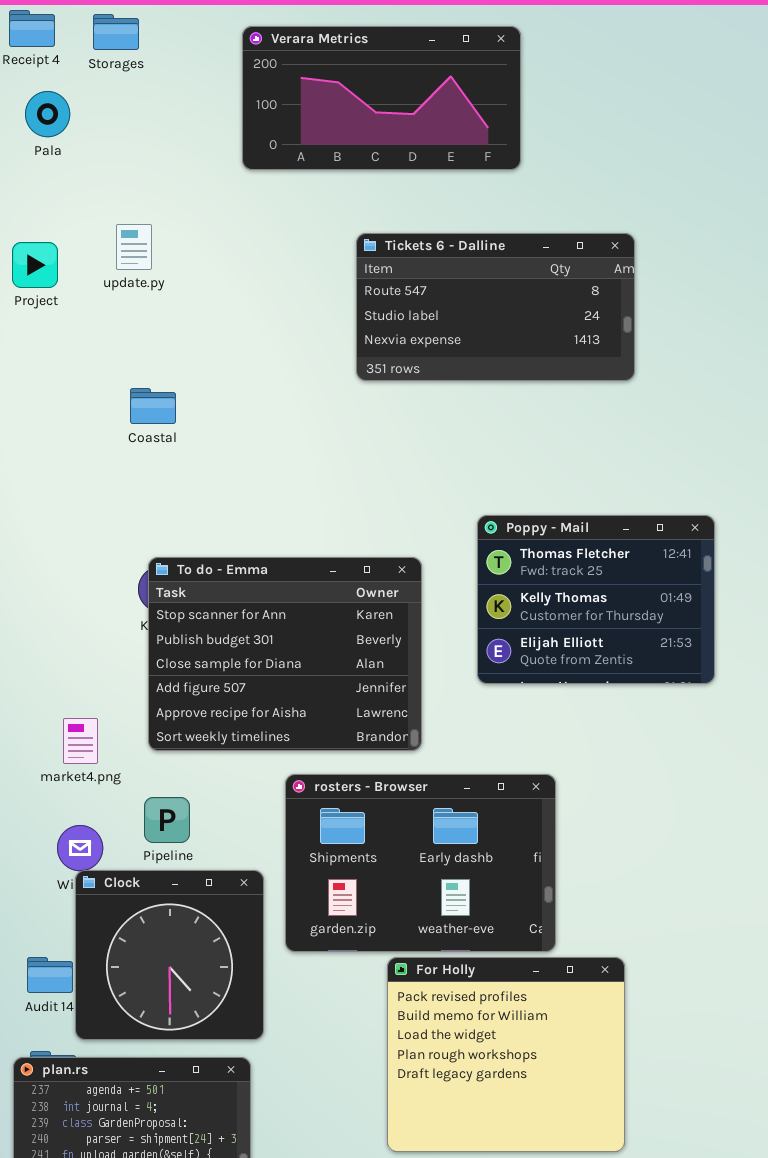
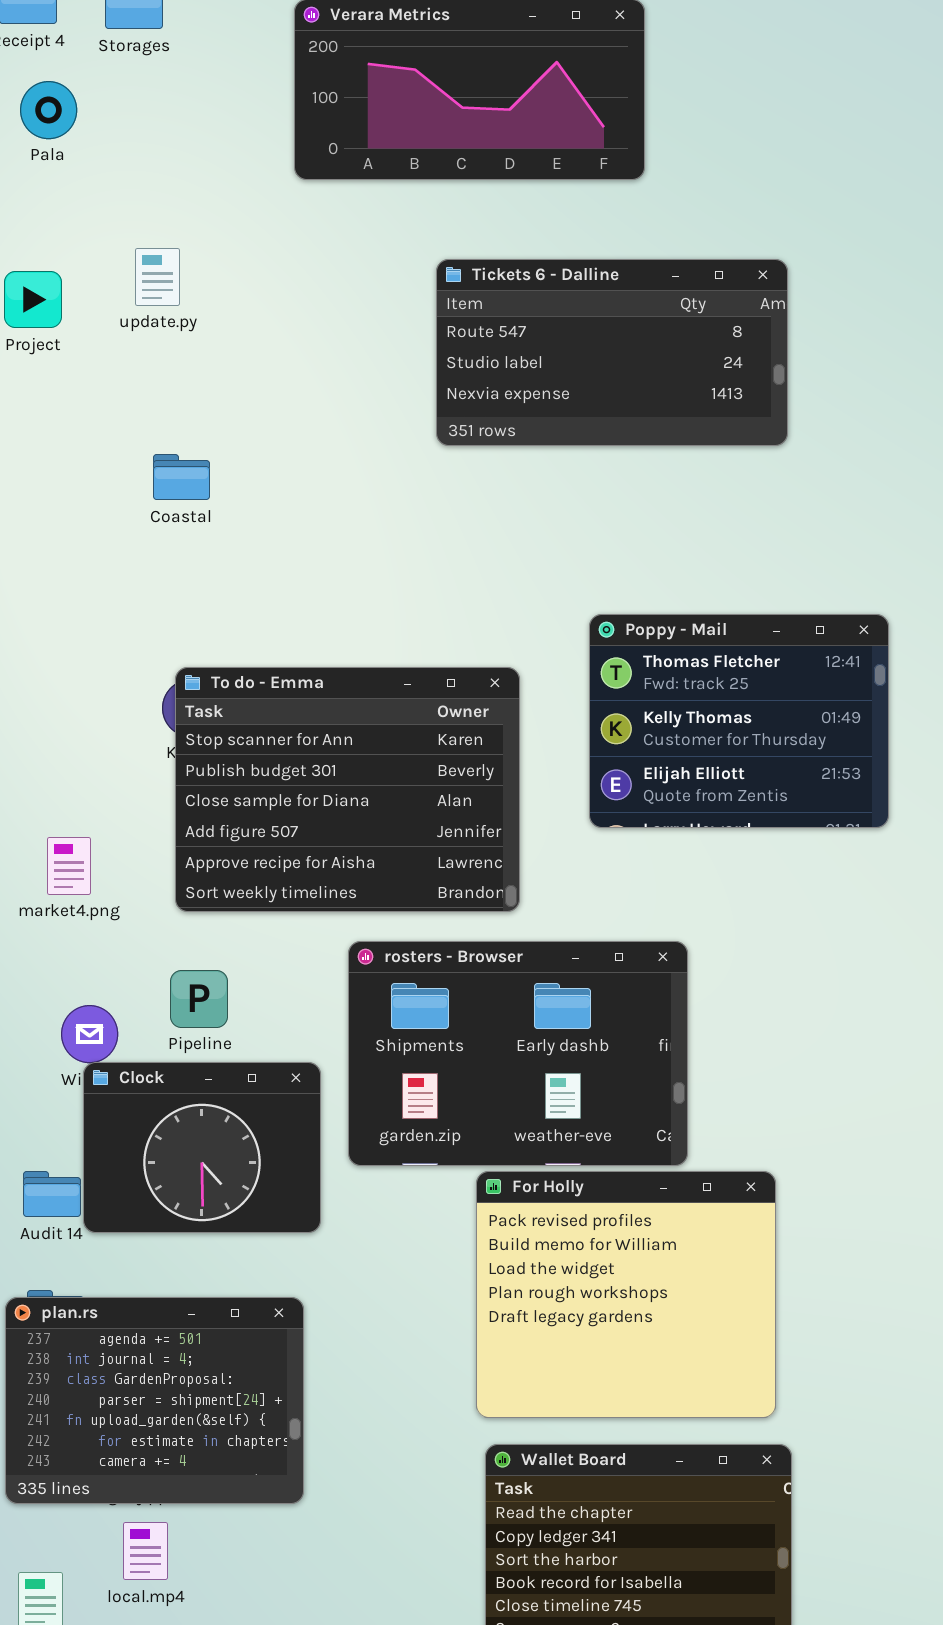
market4.png: [63,718,98,764] -> [47,837,91,895], moved
Clock: [75,870,264,1040] -> [83,1062,321,1233], resized

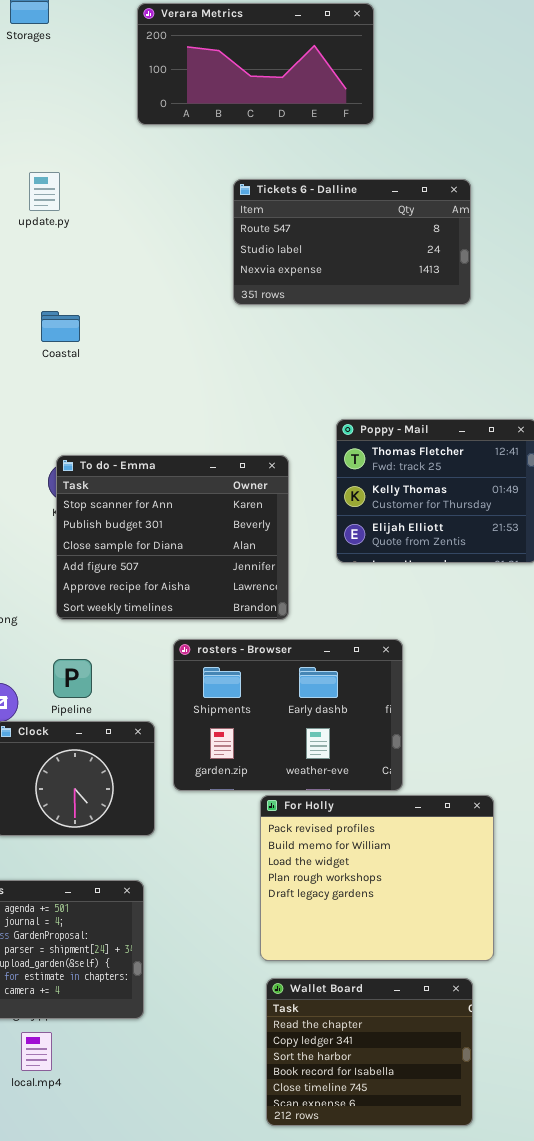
For Holly: [476,1171,776,1418] -> [260,795,494,961], resized

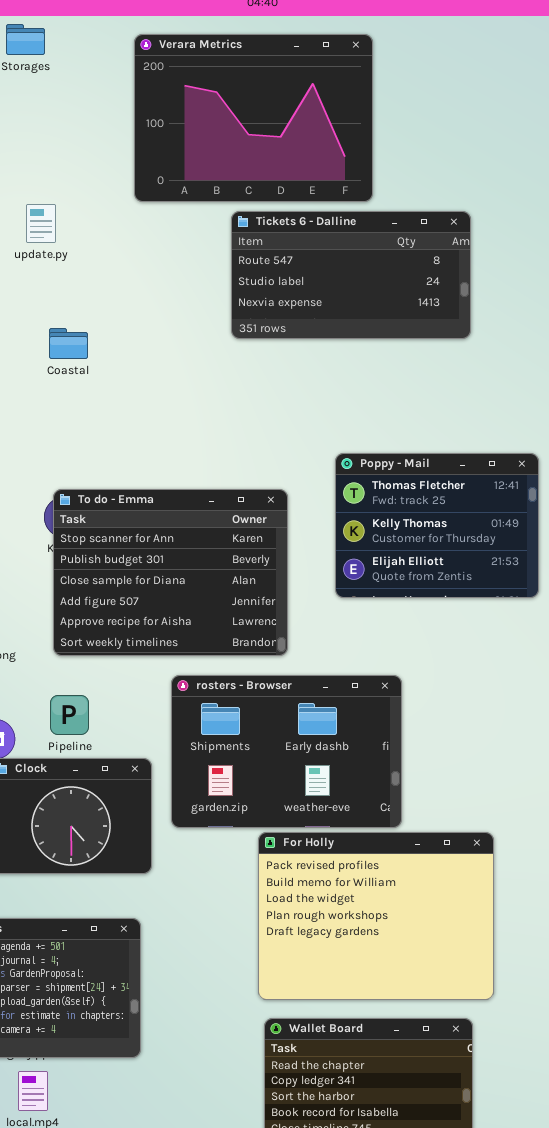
Verara Metrics: [137,3,374,125] -> [134,34,373,202], resized
Coastal: [41,311,80,342] -> [49,328,88,359], moved

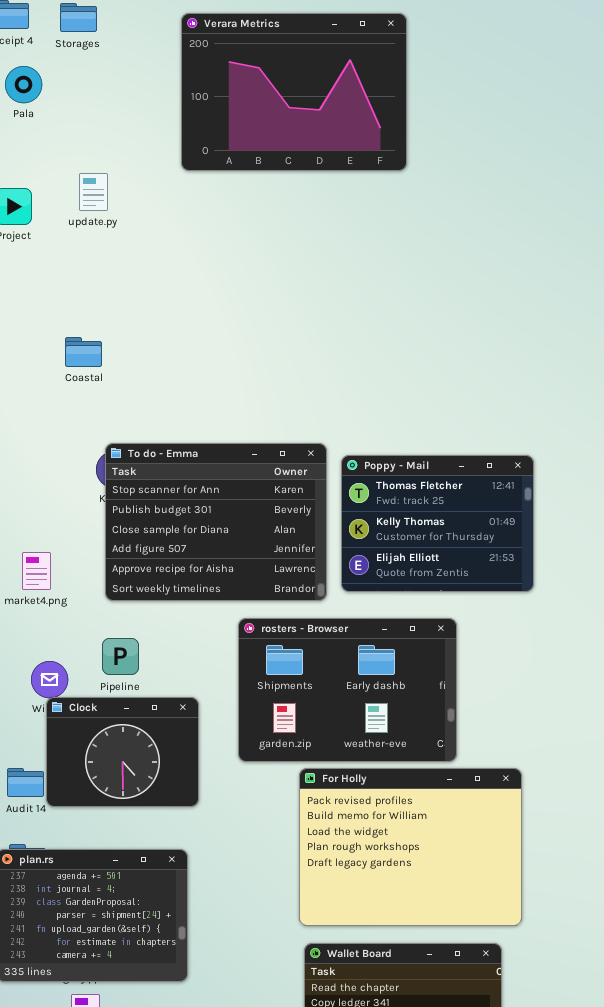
Tickets 6 - Dalline: [231,211,471,339] -> none, closed
Coastal: [49,328,88,359] -> [65,337,102,367], moved
Poppy - Mail: [335,453,539,598] -> [341,455,534,592], moved
rosters - Browser: [171,675,402,828] -> [238,618,457,762], moved

